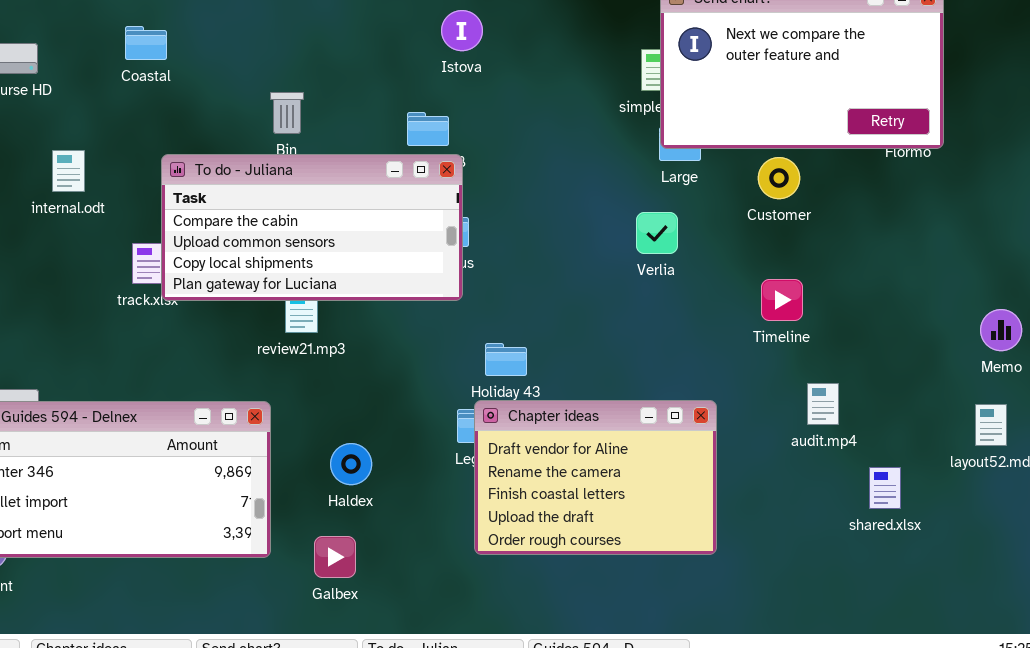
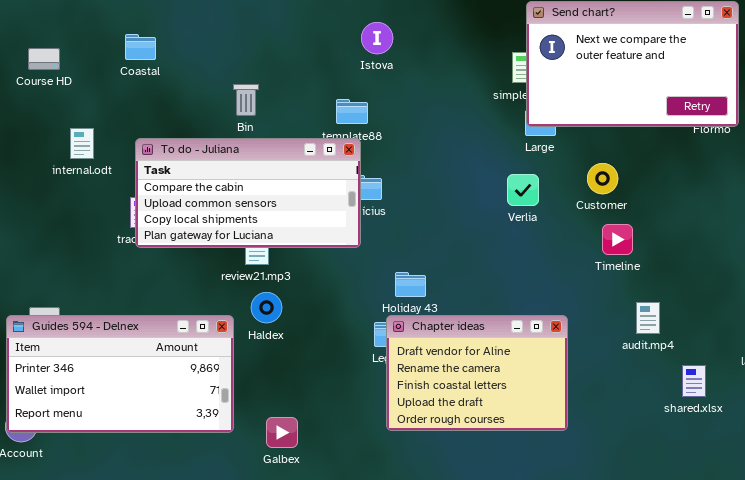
To do - Juliana: [161,154,463,301] -> [135,138,361,248], moved
Customer: [758,157,800,199] -> [587,163,618,194], moved
Haldex: [330,443,372,485] -> [251,292,282,323], moved

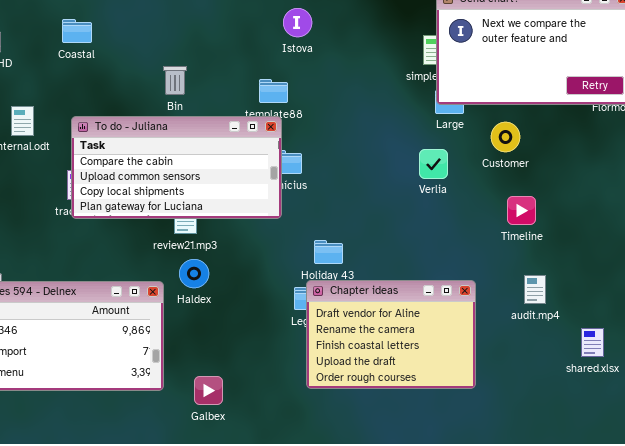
Customer: [587,163,618,194] -> [491,122,520,152], moved
audit.mp4: [636,302,660,334] -> [524,275,546,304], moved

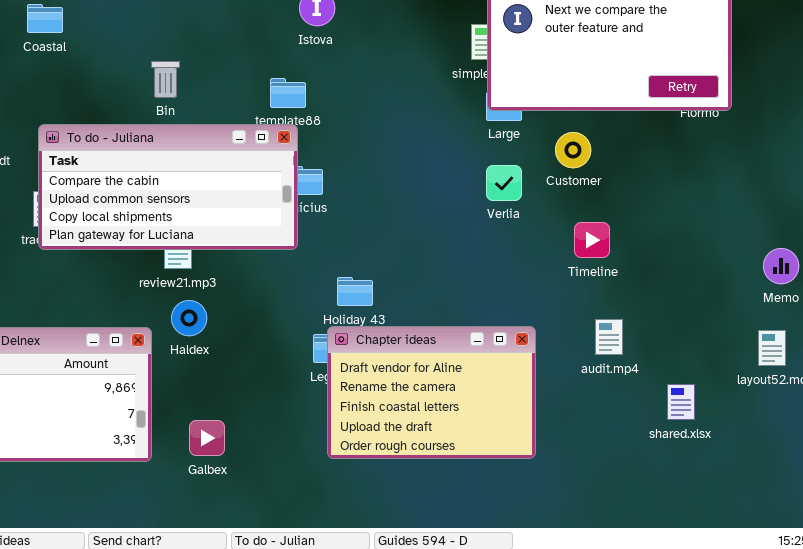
Verlia: [419,149,448,179] -> [486,165,522,201], moved
Galbex: [194,376,223,405] -> [189,420,225,456], moved

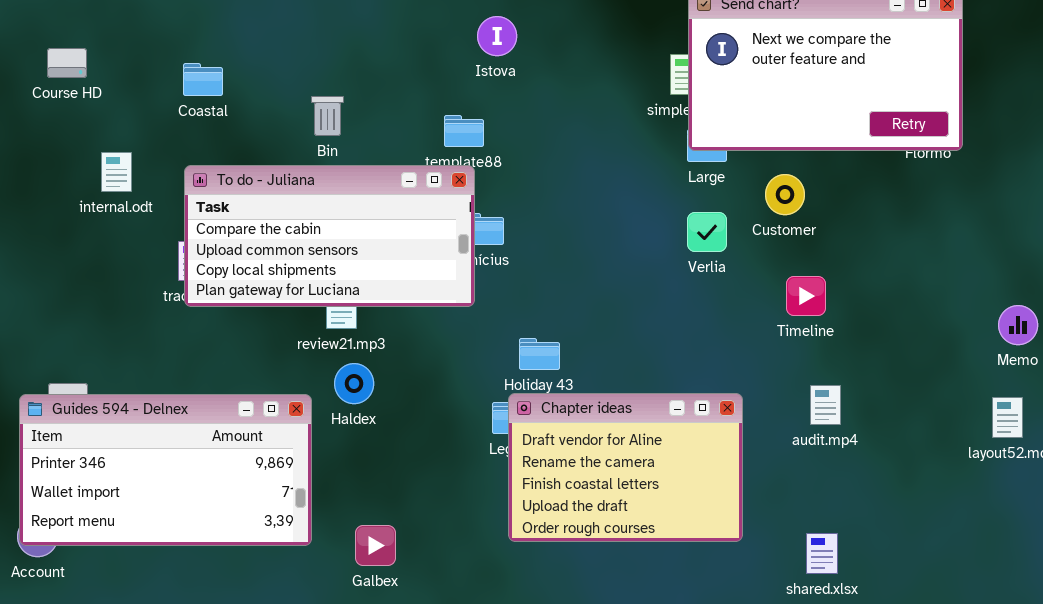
Coastal: [27,4,63,33] -> [183,63,223,96], moved
shared.xlsx: [667,384,695,420] -> [806,533,838,574], moved
Galbex: [189,420,225,456] -> [355,525,396,566], moved

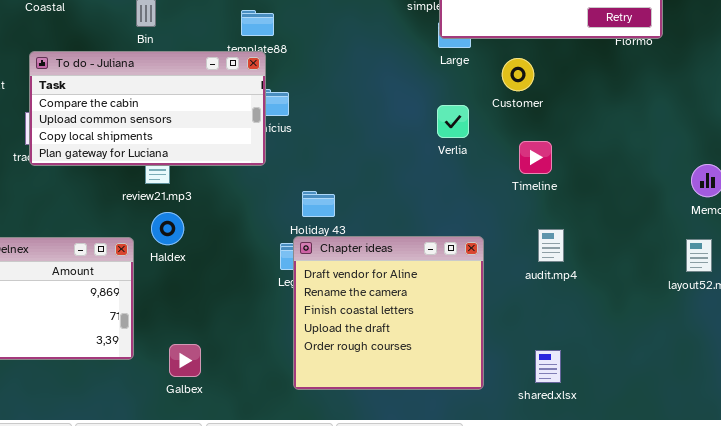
Verlia: [687,212,727,252] -> [437,105,469,138], moved
Chapter ideas: [508,393,743,542] -> [293,236,484,390], resized

